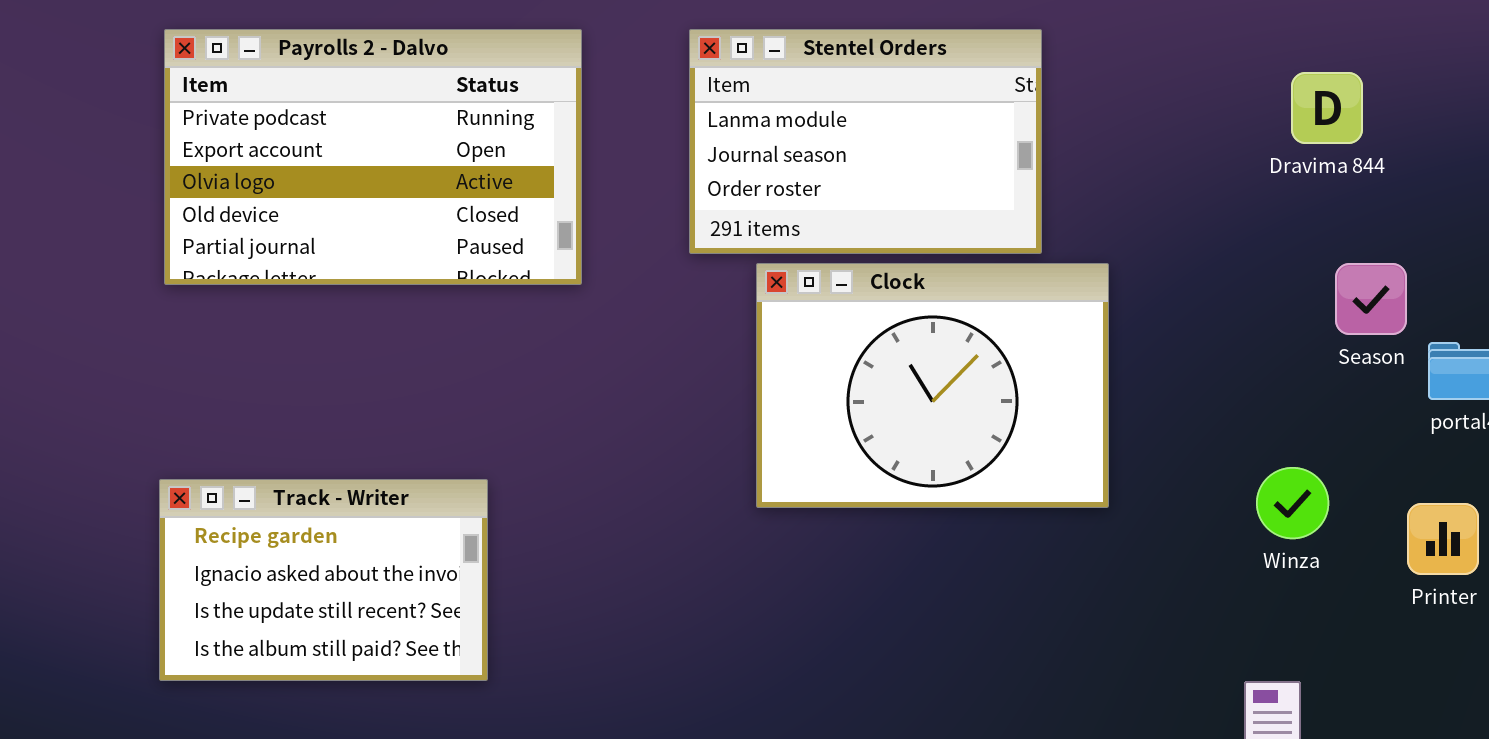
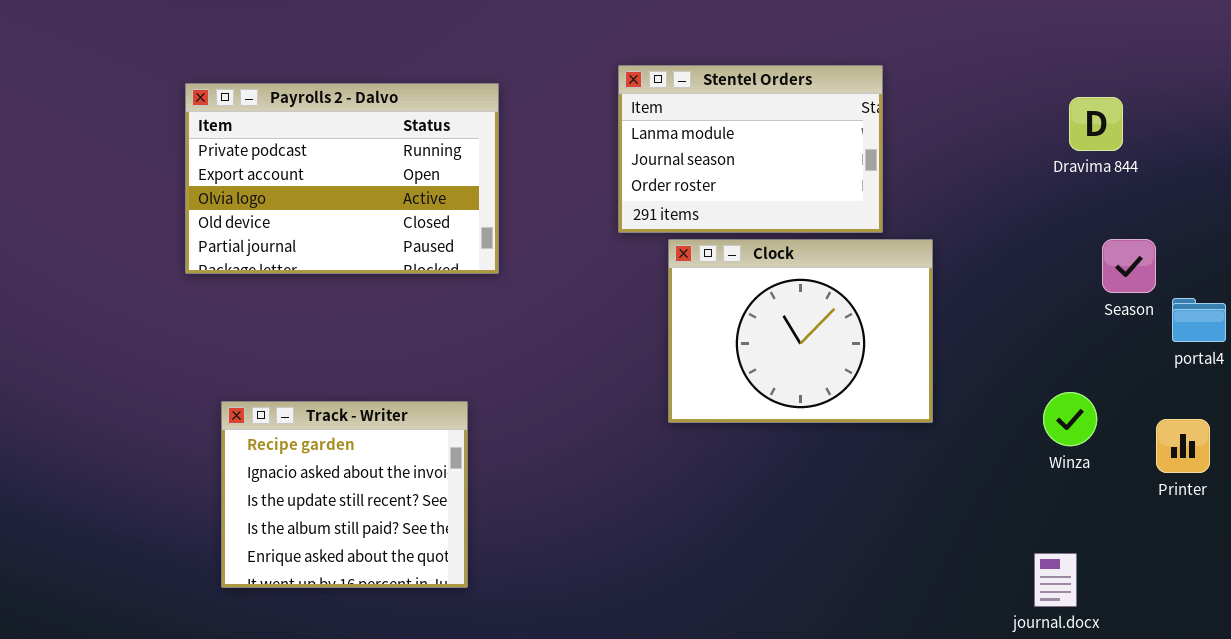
Payrolls 2 - Dalvo: [164,29,582,285] -> [185,83,499,274], moved
Track - Writer: [159,479,488,681] -> [221,401,468,588], resized

